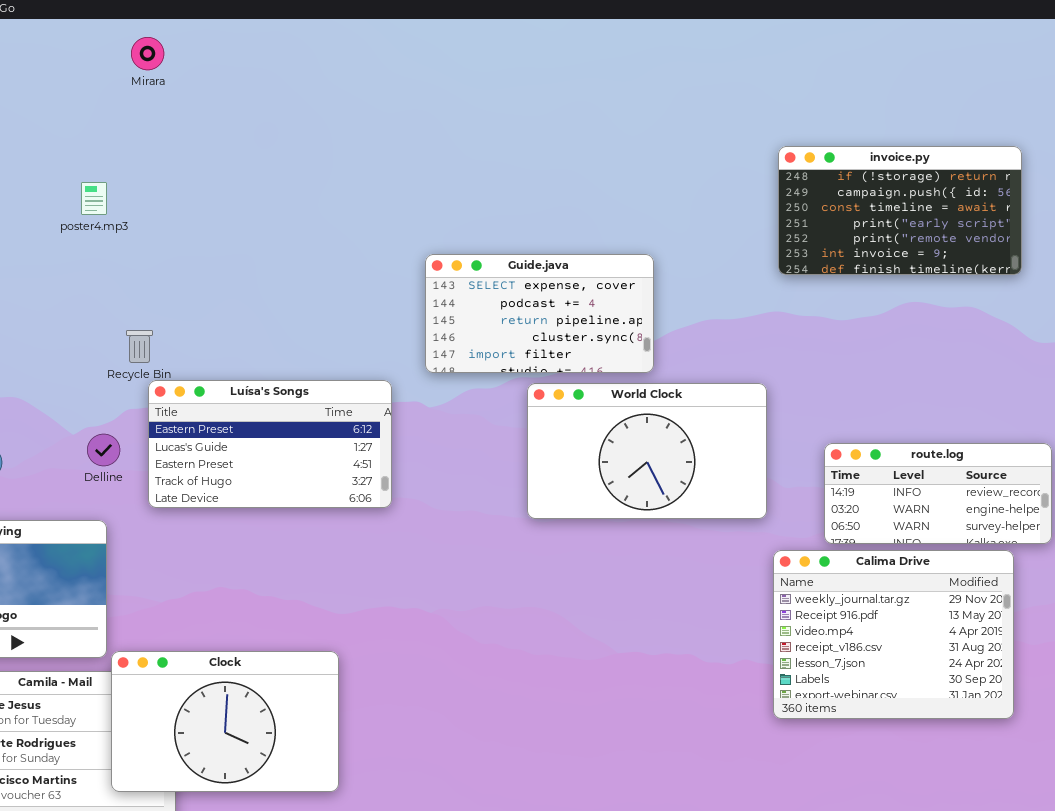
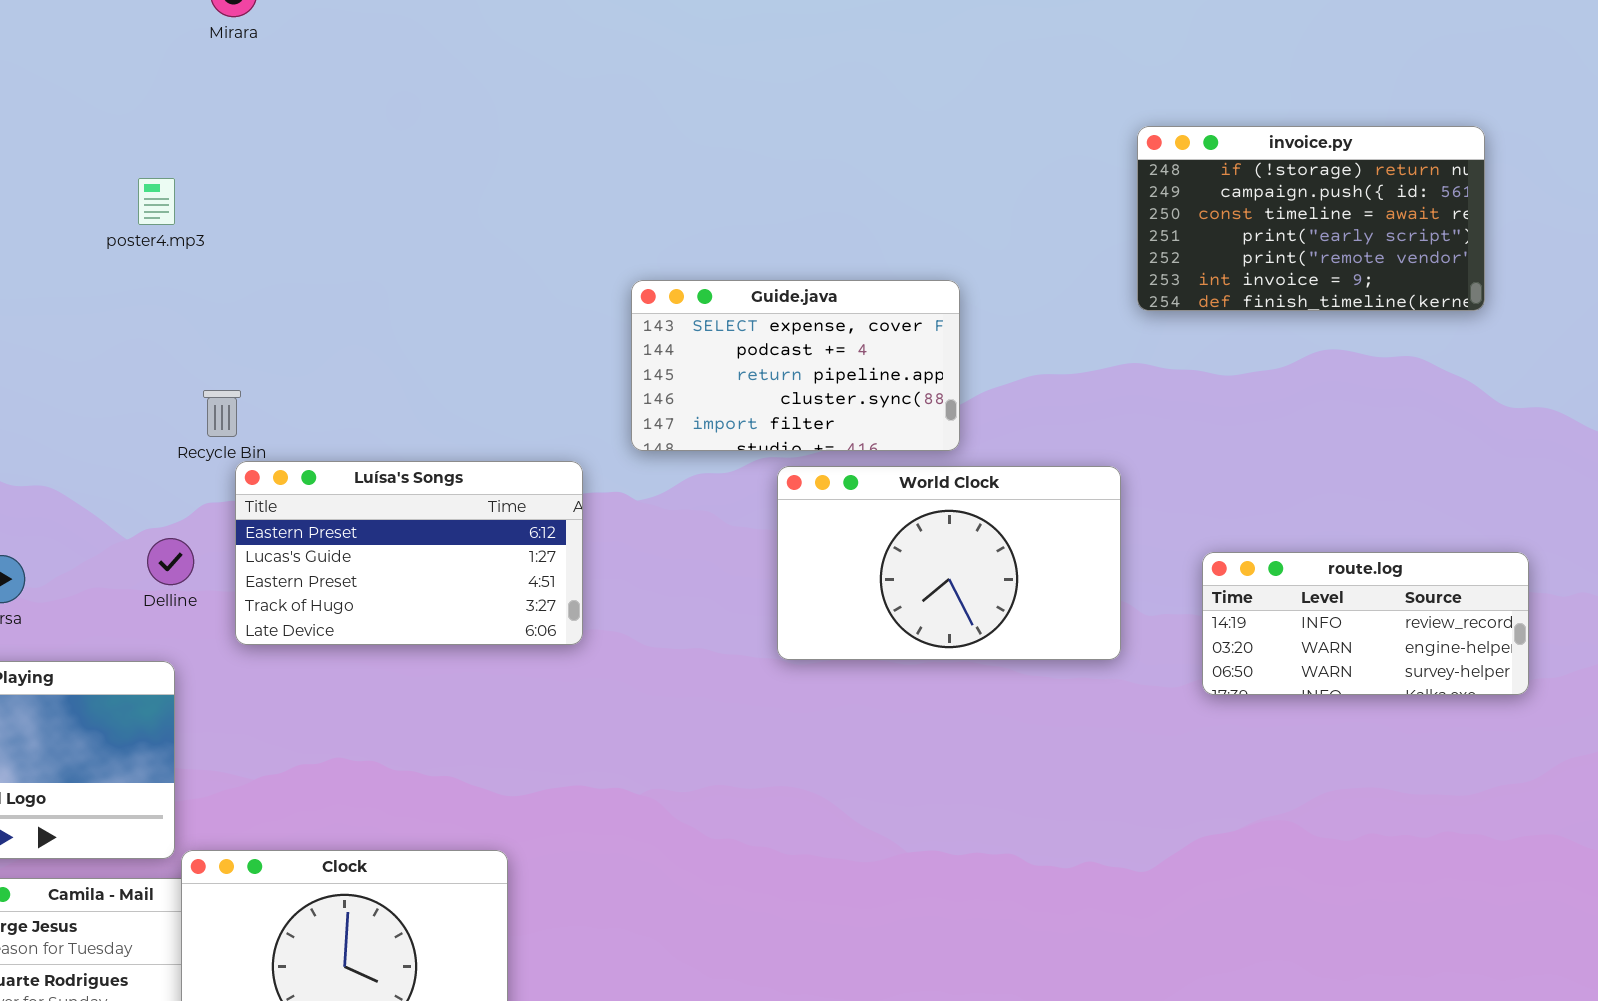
Calima Drive: [773,550,1014,719] -> none, closed

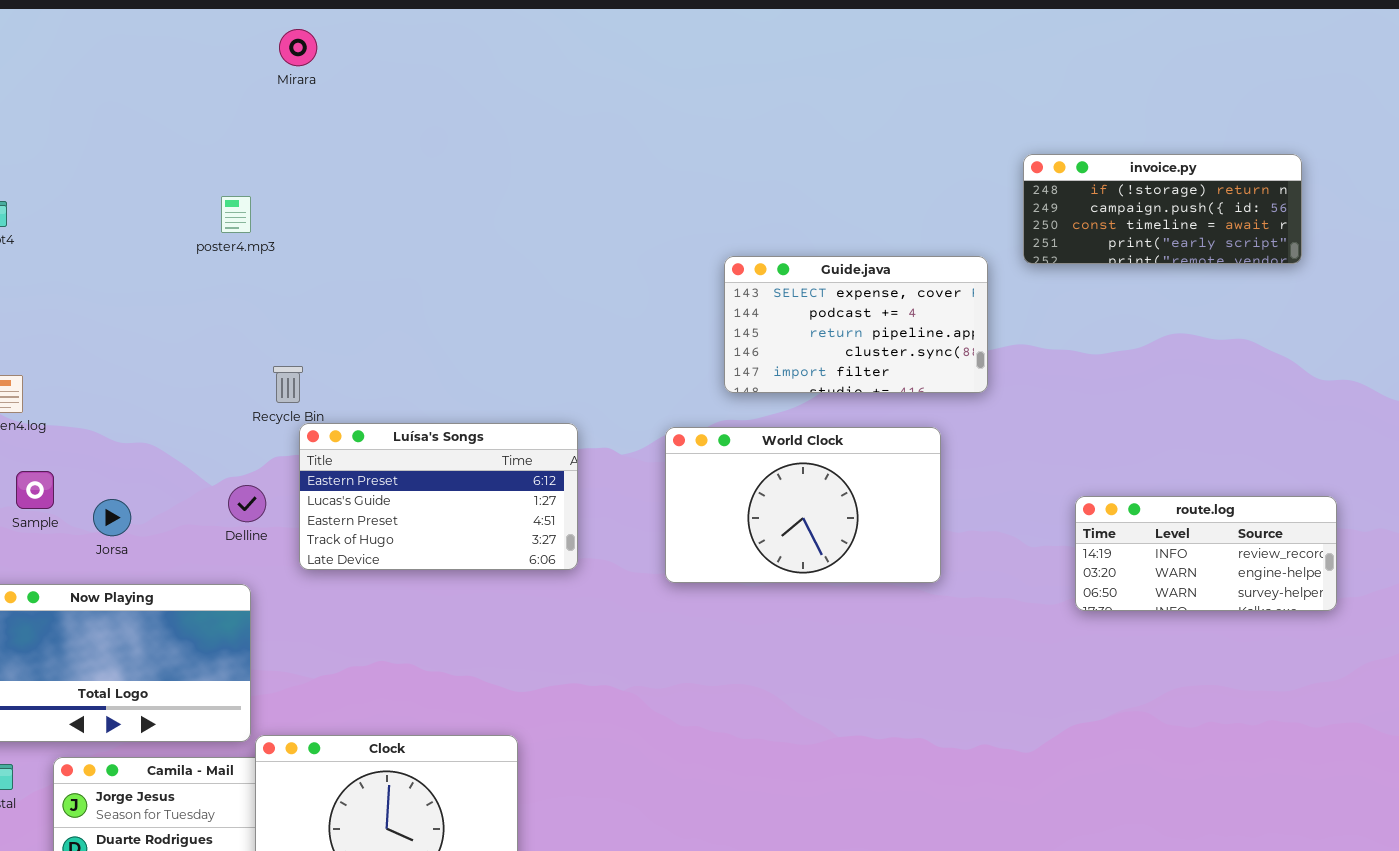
invoice.py: [1137,126,1485,311] -> [1023,154,1302,264], resized
Guide.java: [631,280,960,451] -> [724,256,988,393], moved
World Clock: [777,466,1121,660] -> [665,427,941,583], moved

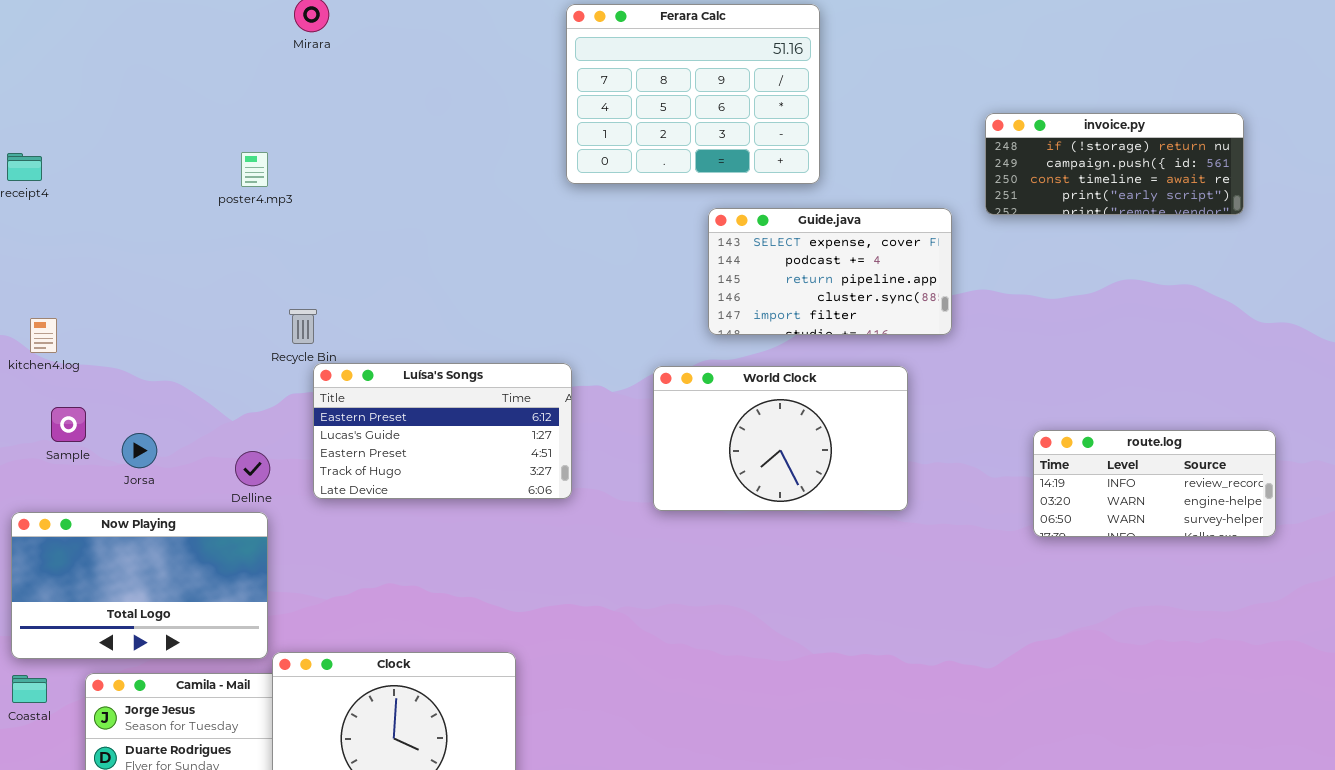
Ferara Calc: none -> [566,4,820,184], opened
Delline: [228,485,266,522] -> [235,451,270,486], moved

